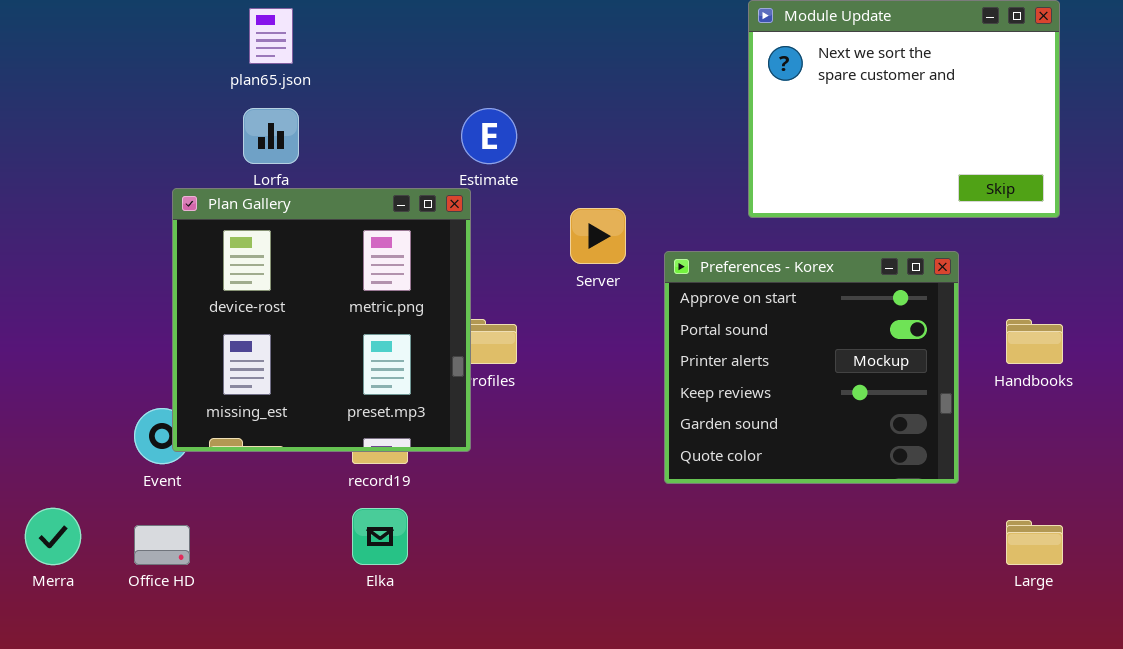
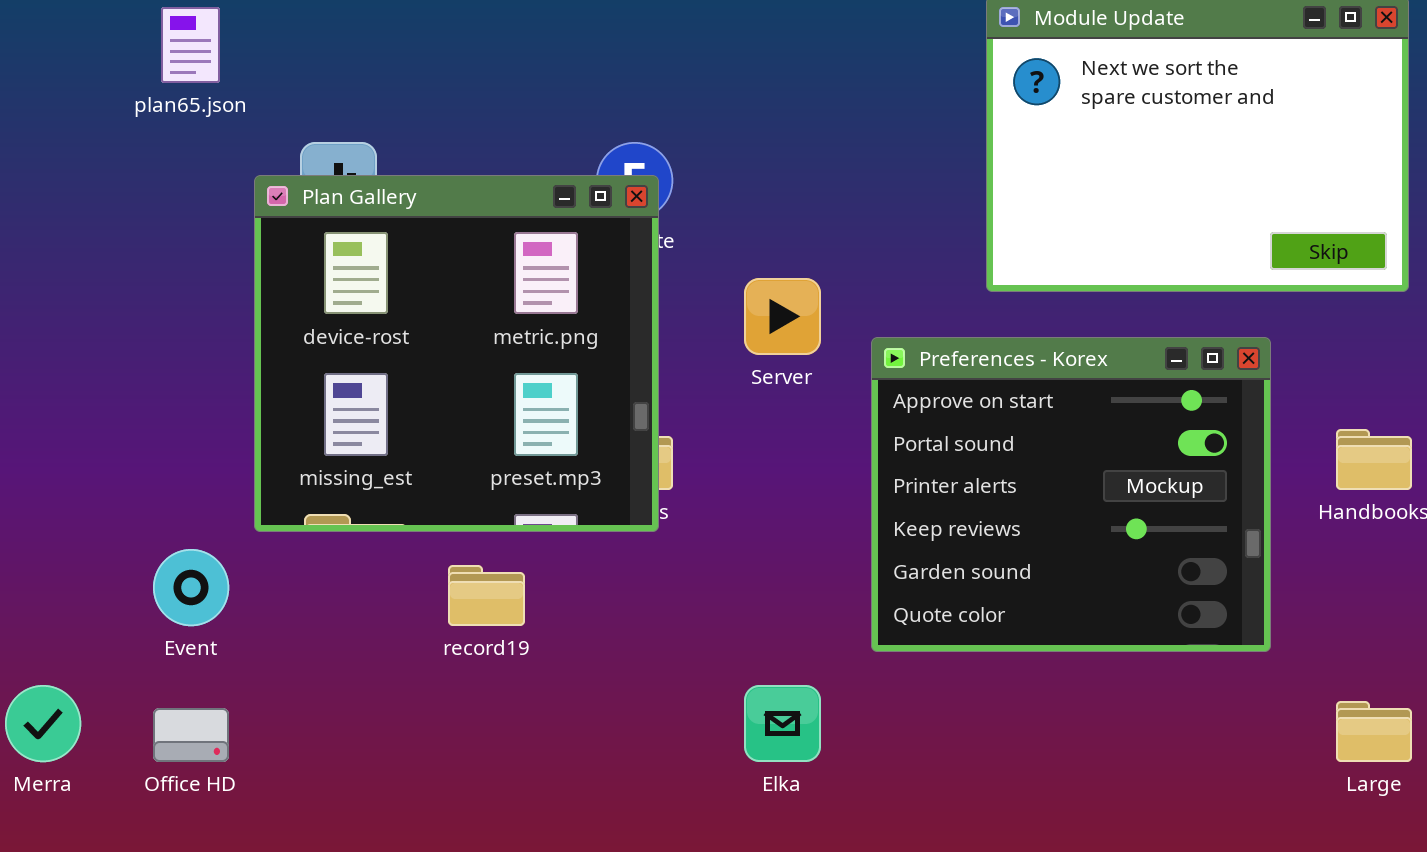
plan65.json: [249,8,293,64] -> [161,7,220,83], moved
Plan Gallery: [172,188,471,452] -> [254,175,659,532], moved
Elka: [352,508,408,565] -> [744,685,821,762], moved

